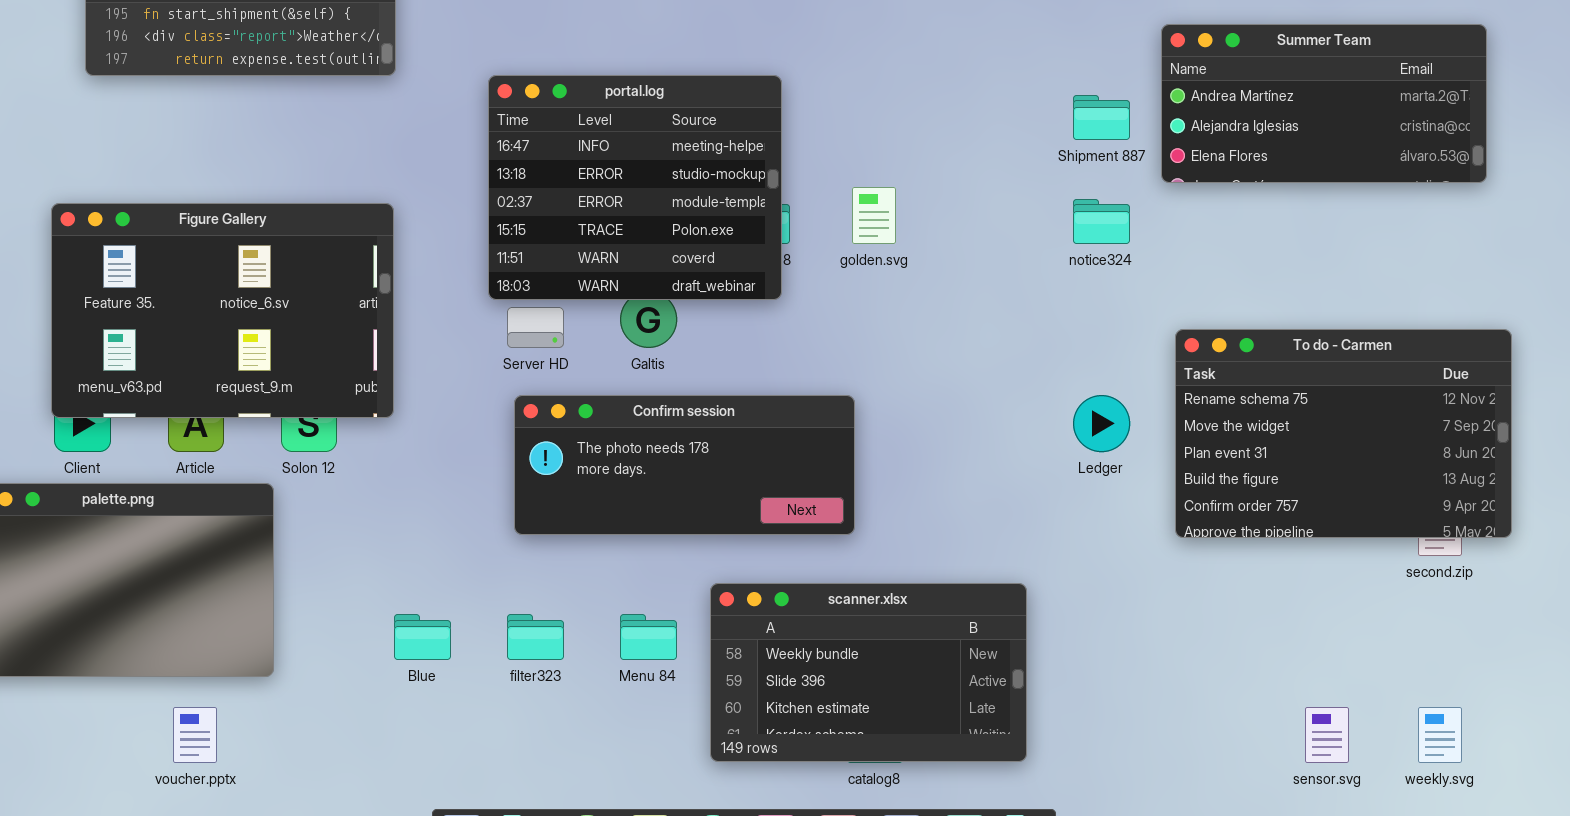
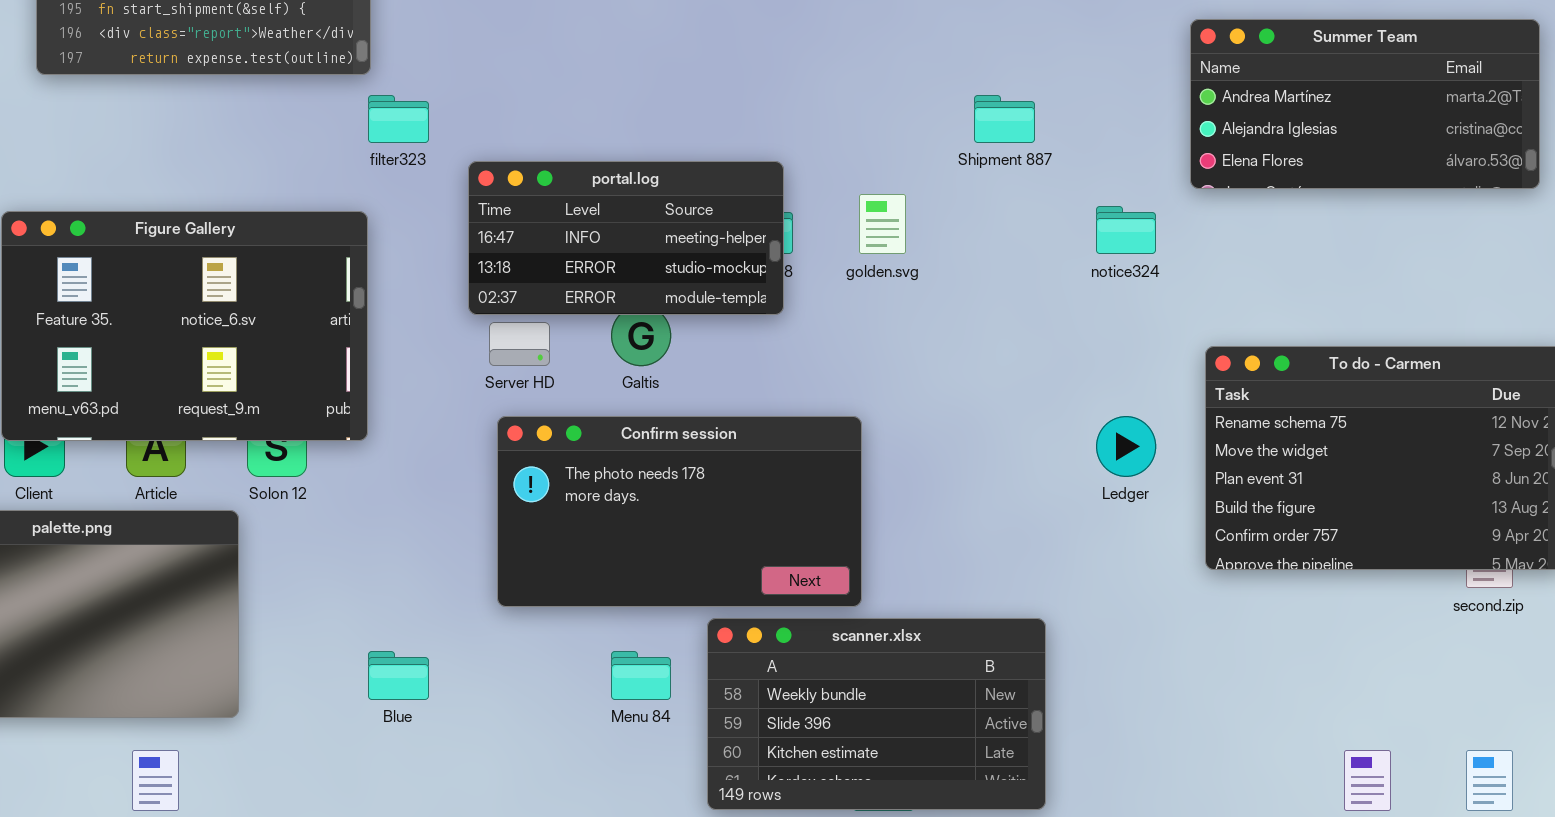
portal.log: [488,75,782,300] -> [468,161,784,315], resized
Shipment 887: [1073,95,1130,140] -> [974,95,1035,143], moved
Confirm session: [514,395,855,535] -> [497,416,862,607], resized
filter323: [507,614,564,660] -> [368,95,429,143], moved

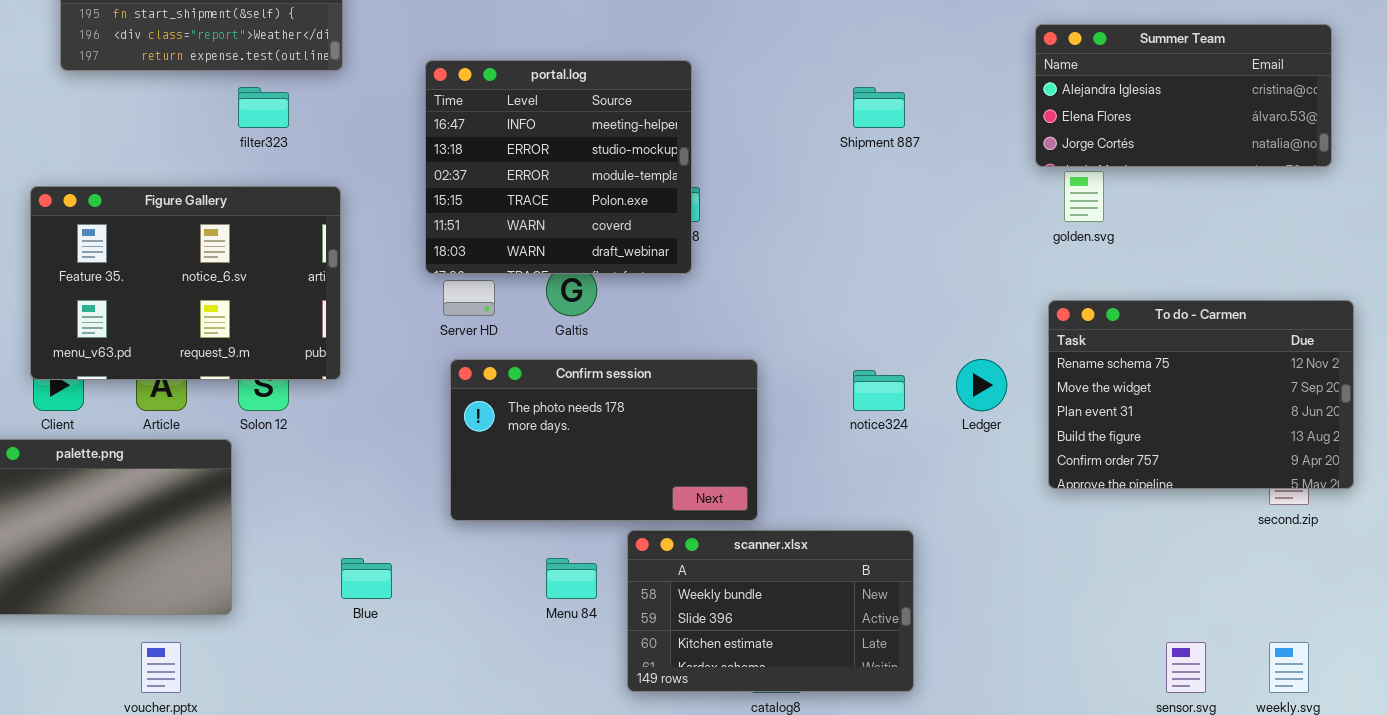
Summer Team: [1190,19,1540,189] -> [1035,24,1332,167], scrolled down 1 row
filter323: [368,95,429,143] -> [238,87,289,128], moved
portal.log: [468,161,784,315] -> [425,60,692,274], resized
golden.svg: [859,194,906,254] -> [1064,171,1104,222], moved
notice324: [1096,206,1156,254] -> [853,370,905,411], moved

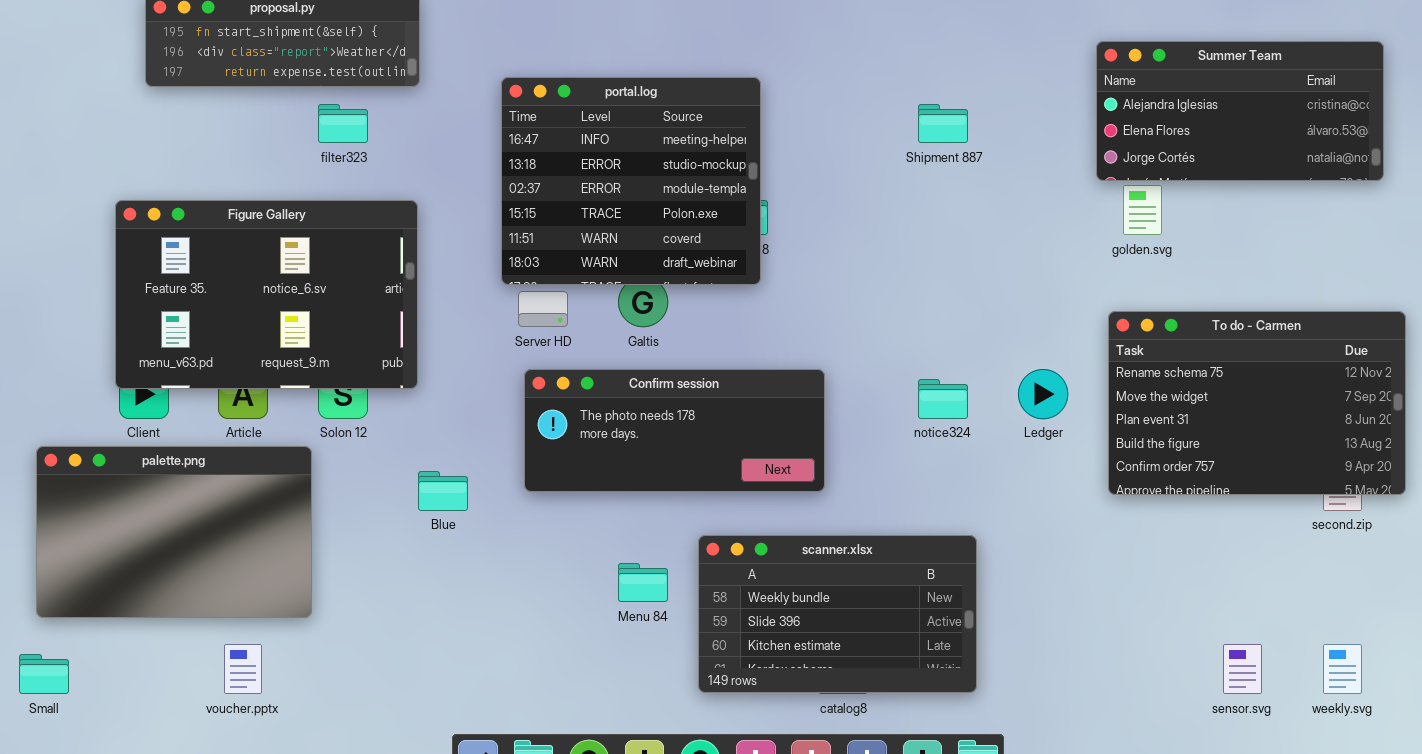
Confirm session: [450,359,758,521] -> [524,369,825,492], resized
Blue: [341,558,392,599] -> [418,471,468,511], moved

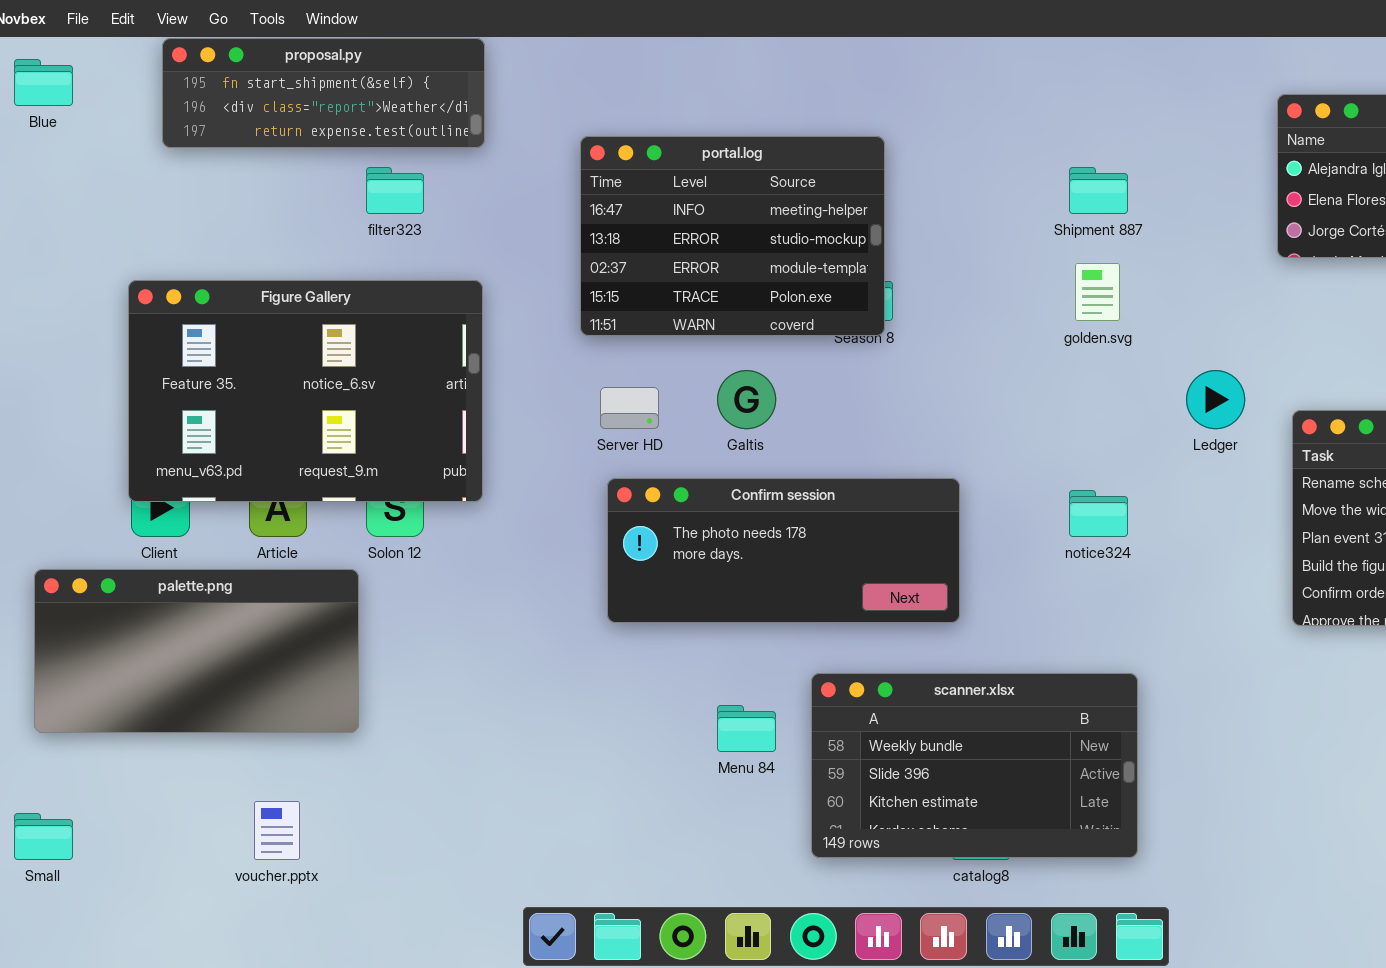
portal.log: [501,77,761,285] -> [580,136,885,336], resized
golden.svg: [1123,185,1162,235] -> [1075,263,1120,321], moved
Ledger: [1018,369,1068,419] -> [1186,370,1245,429], moved
palette.png: [36,446,312,618] -> [34,569,359,733], resized
Blue: [418,471,468,511] -> [14,59,73,106], moved

